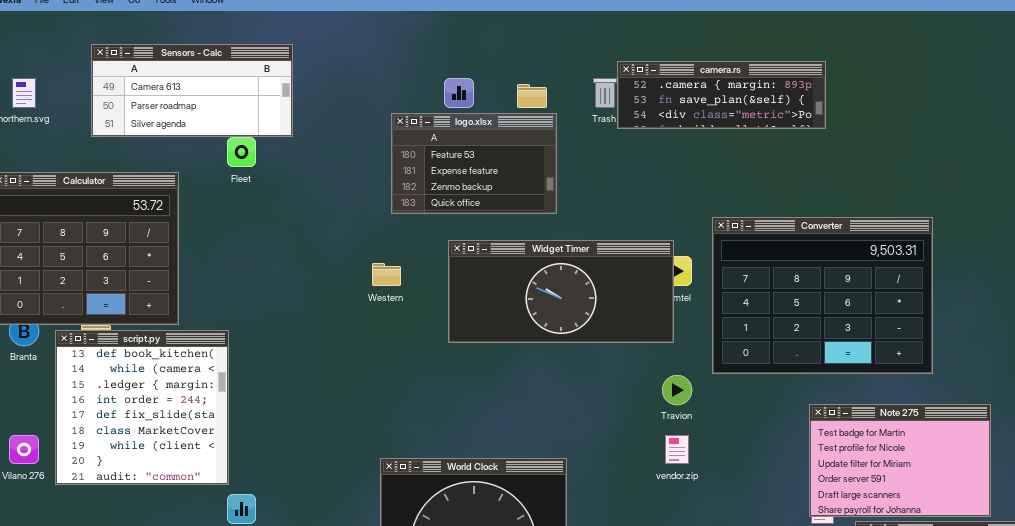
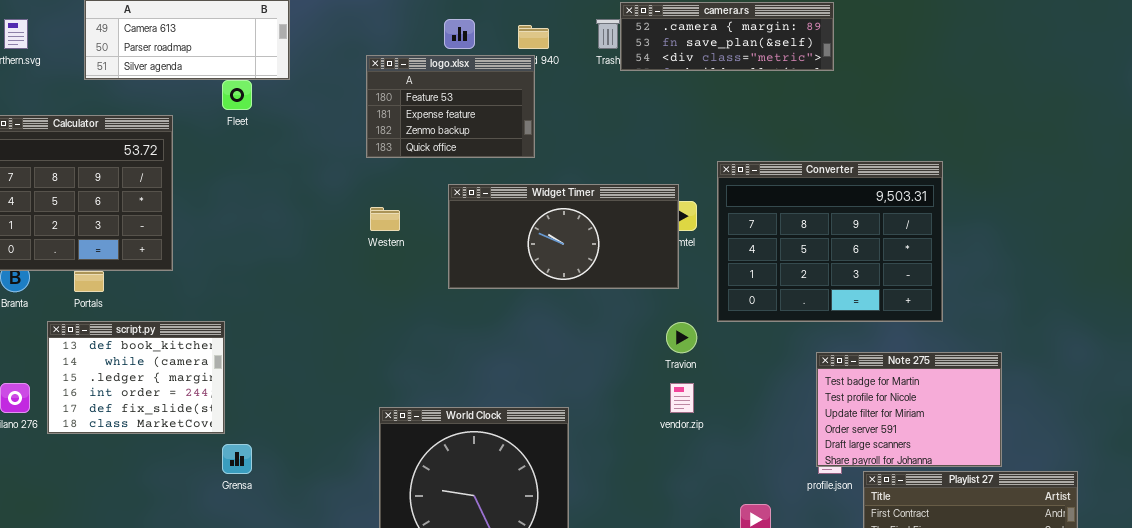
logo.xlsx: [391,113,557,214] -> [366,55,535,158], moved
script.py: [55,330,229,485] -> [47,321,225,434], resized

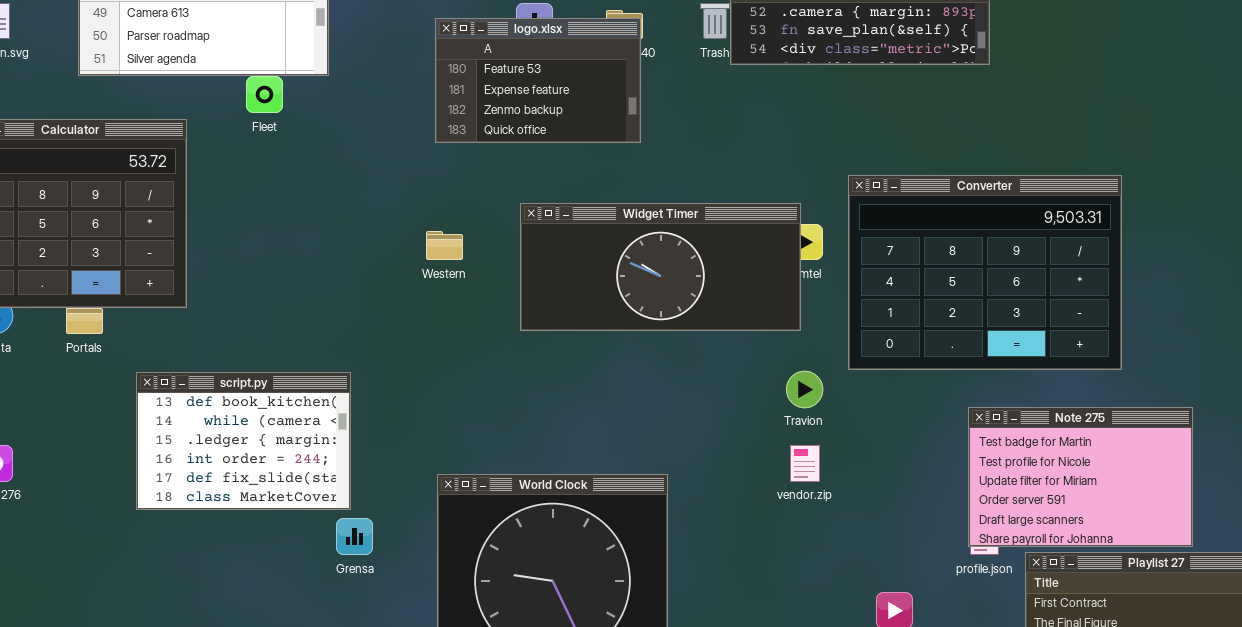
logo.xlsx: [366,55,535,158] -> [435,18,641,143], moved
script.py: [47,321,225,434] -> [136,372,351,510], moved
Grensa: [222,444,252,474] -> [336,518,373,555], moved

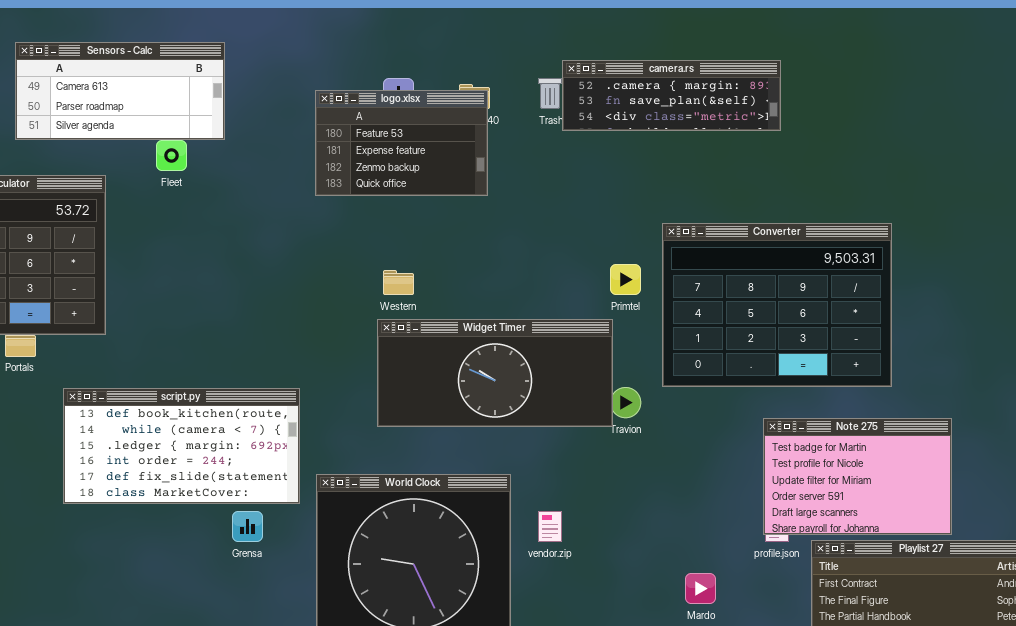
Widget Timer: [520,203,801,331] -> [377,319,613,427], moved
Western: [426,231,463,260] -> [383,270,414,295], moved
script.py: [136,372,351,510] -> [63,388,300,504], resized
vendor.zip: [790,445,820,482] -> [538,511,562,542], moved

